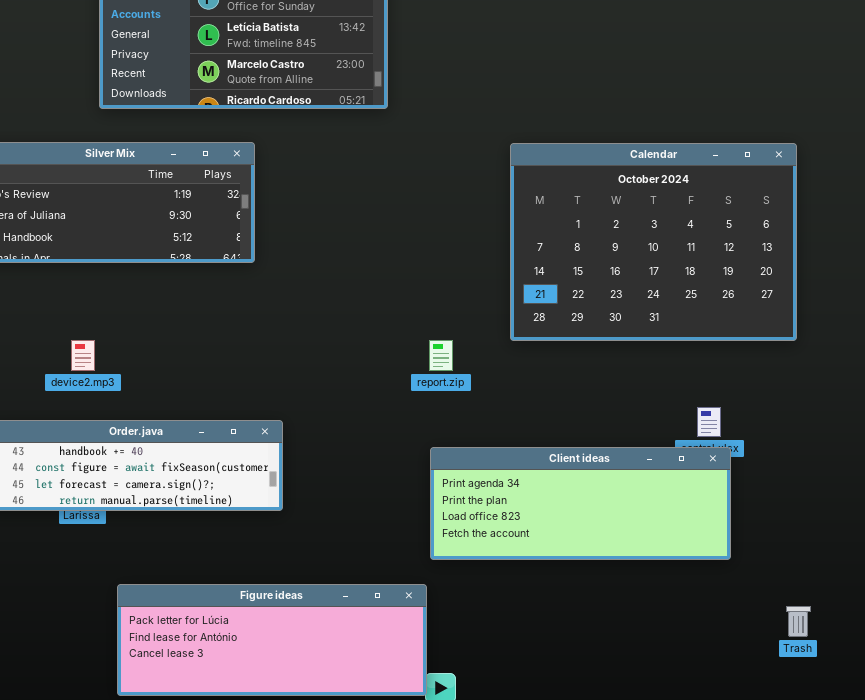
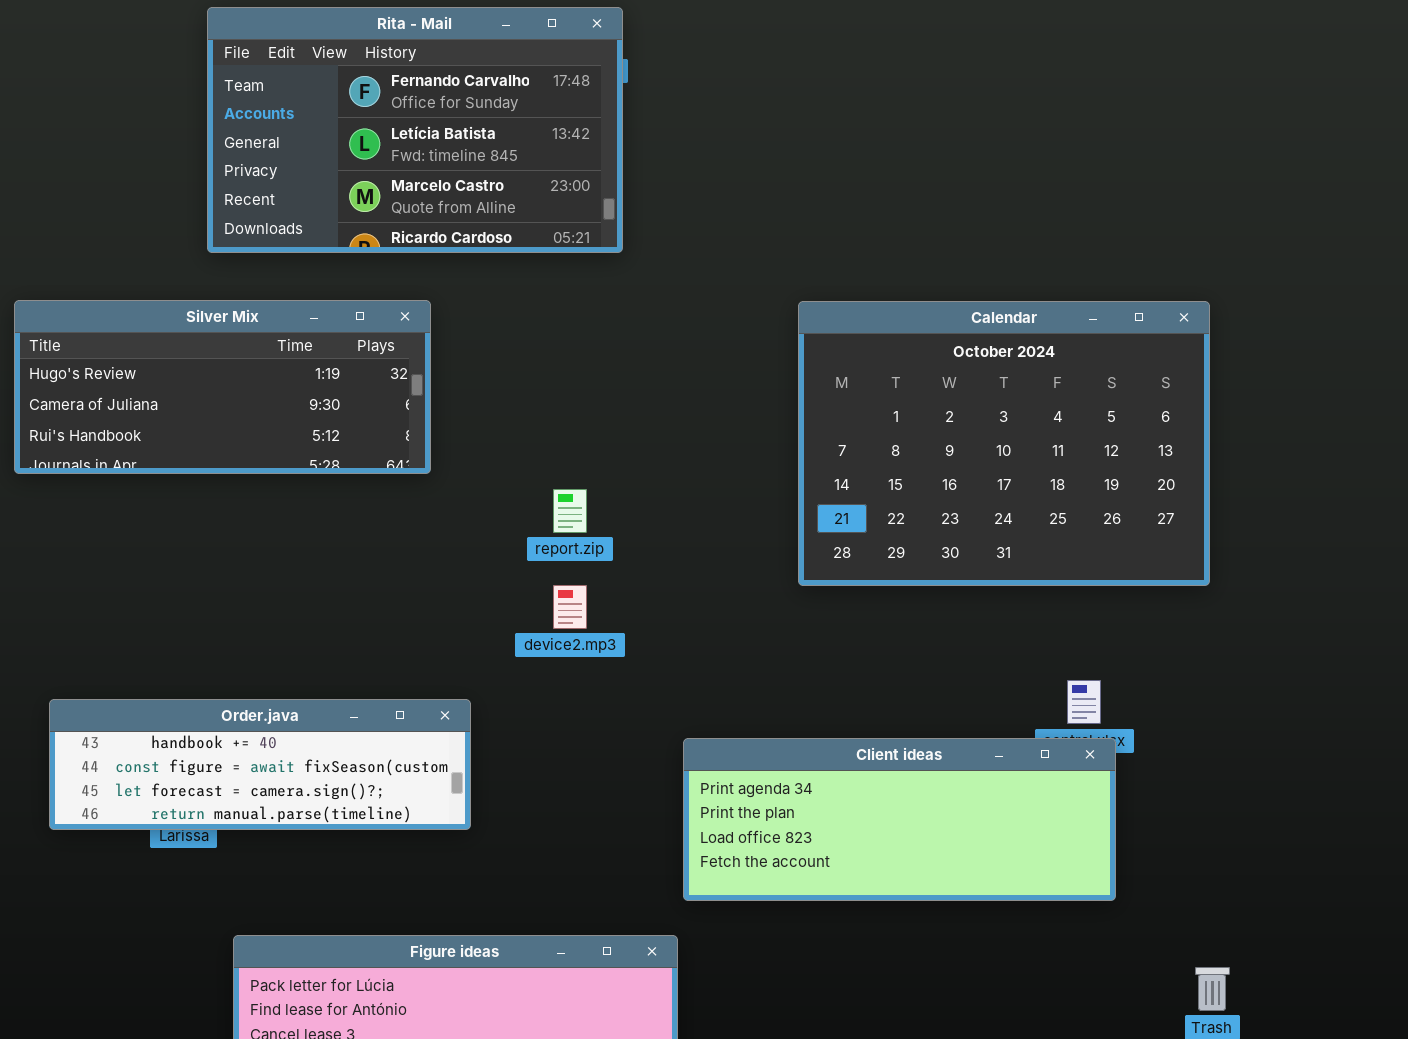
device2.mp3: [71,340,95,371] -> [553,585,587,629], moved
report.zip: [429,340,453,371] -> [553,489,587,533], moved

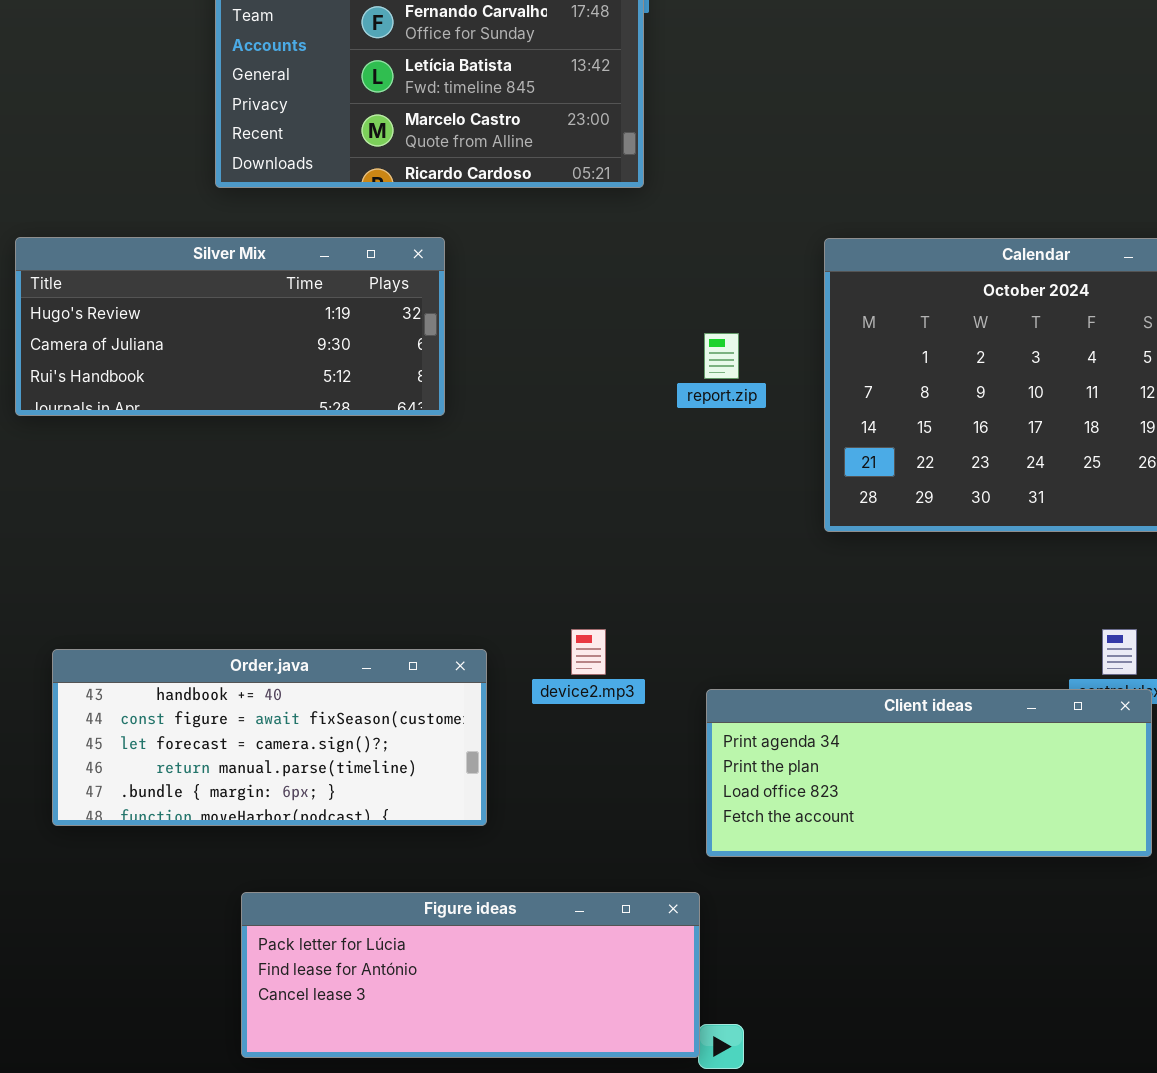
report.zip: [553,489,587,533] -> [704,333,739,379], moved
device2.mp3: [553,585,587,629] -> [571,629,606,675], moved
Order.java: [49,699,471,830] -> [52,649,487,826], resized

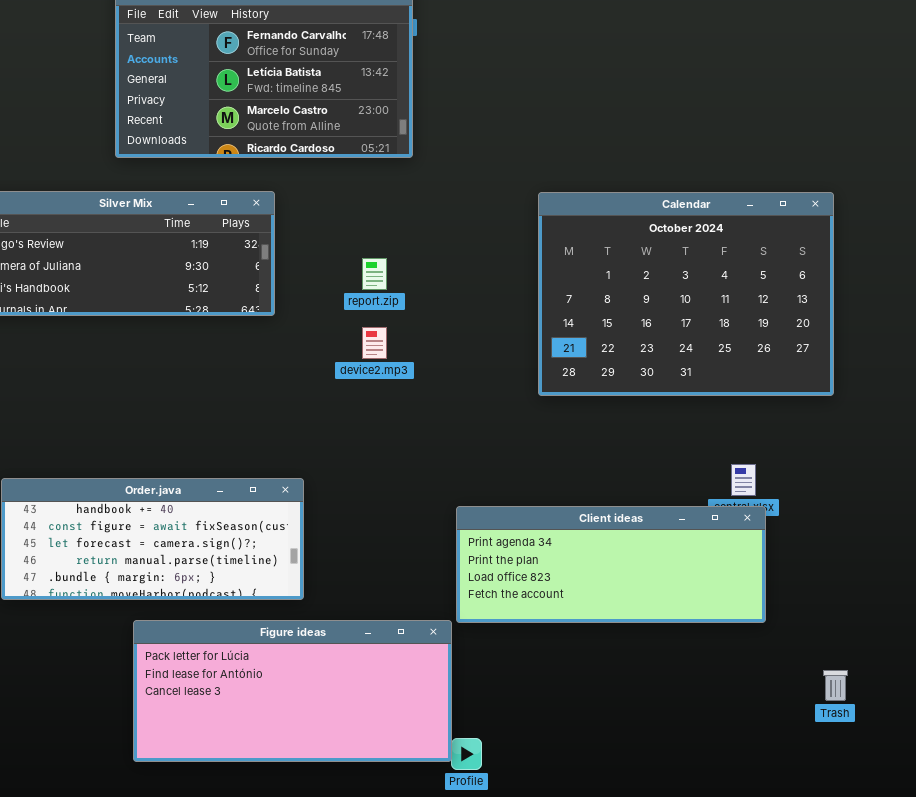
report.zip: [704,333,739,379] -> [362,258,387,290], moved
device2.mp3: [571,629,606,675] -> [362,327,387,359], moved
Figure ideas: [241,892,700,1058] -> [133,620,452,762], resized

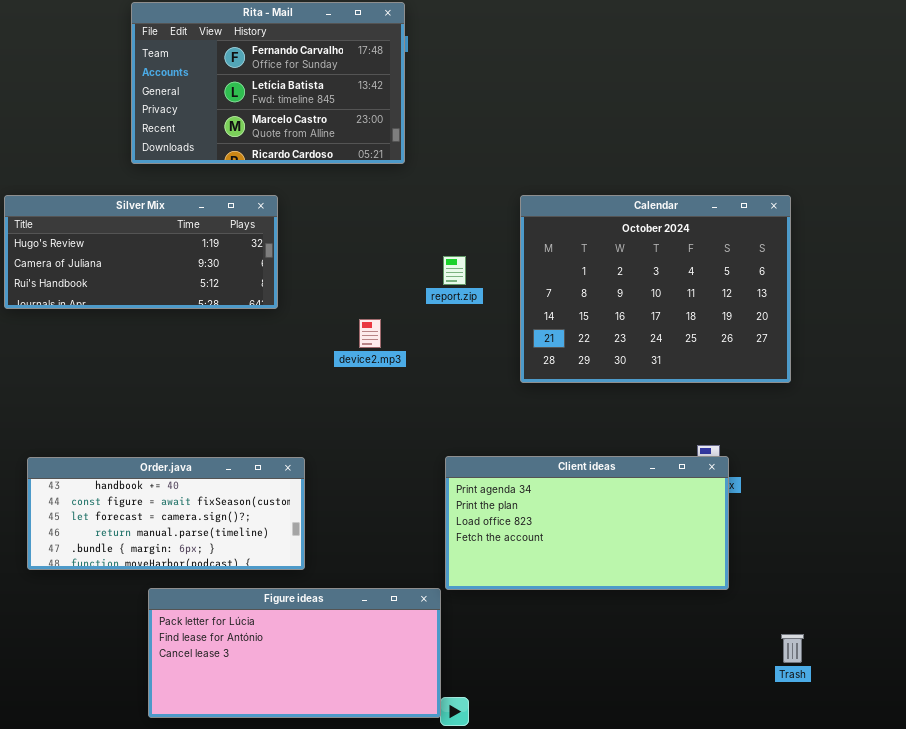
report.zip: [362,258,387,290] -> [443,256,466,285], moved
Client ideas: [456,506,766,623] -> [445,456,729,590], resized

